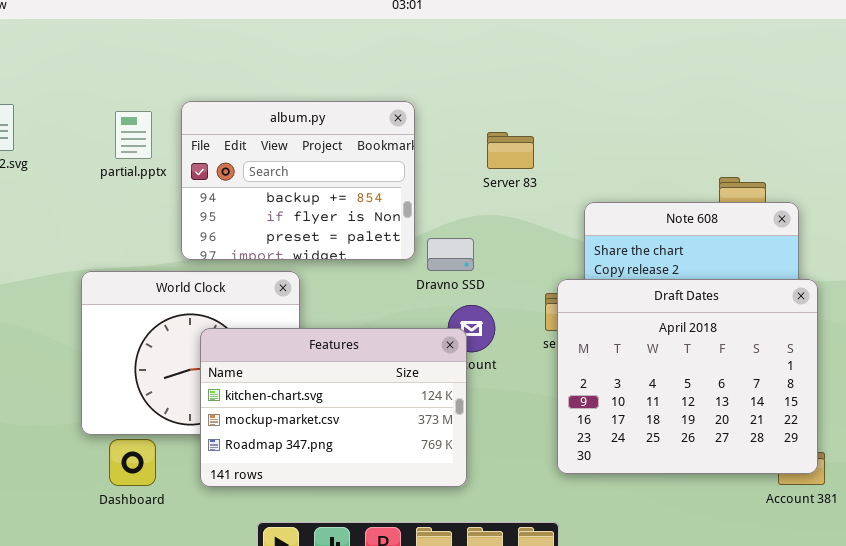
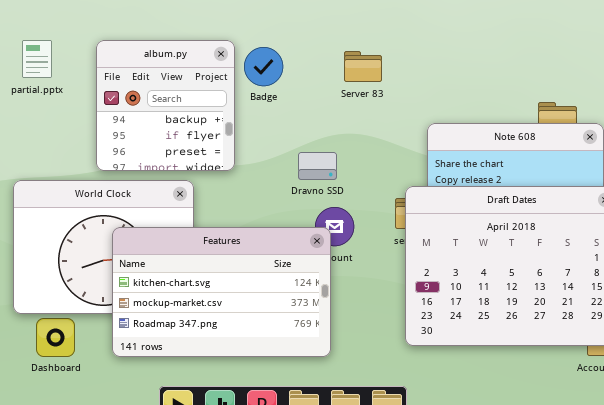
album.py: [181,101,415,260] -> [96,40,235,171], resized
partial.pptx: [115,111,152,159] -> [22,40,52,78], moved
Server 83: [487,132,534,169] -> [344,51,382,82], moved

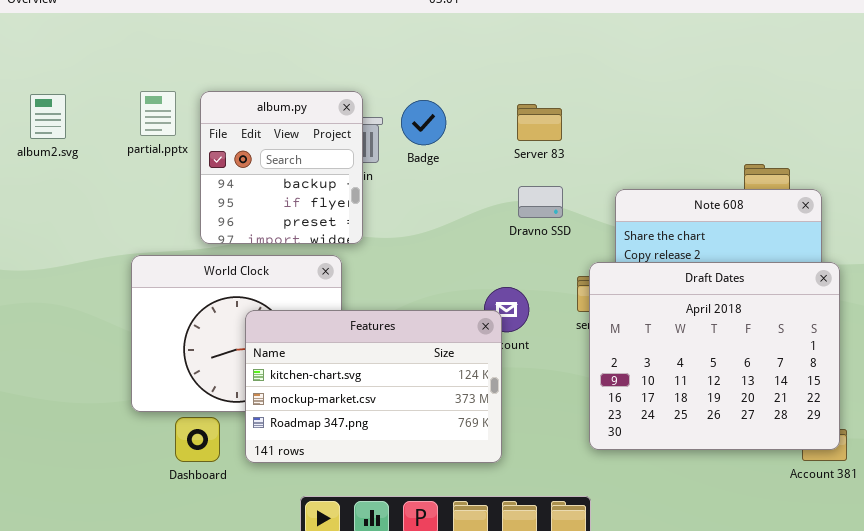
album.py: [96,40,235,171] -> [200,91,363,244], moved
Dravno SSD: [298,152,337,180] -> [518,186,563,218], moved
Dashboard: [36,318,75,357] -> [175,417,220,462], moved

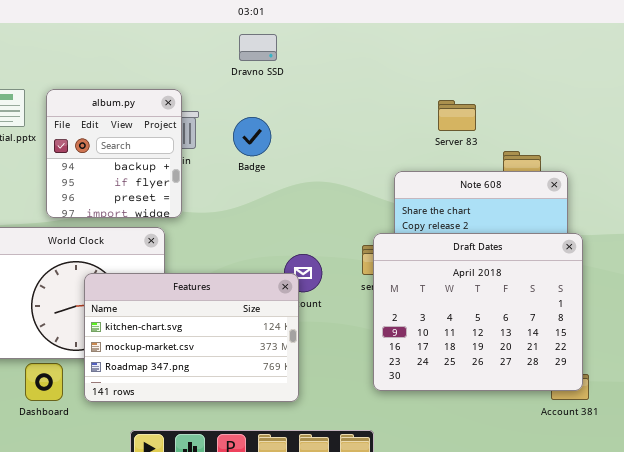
Badge: [401,100,446,145] -> [233,117,271,156], moved
Server 83: [517,104,562,141] -> [438,100,476,131], moved
Dravno SSD: [518,186,563,218] -> [239,34,277,61], moved

